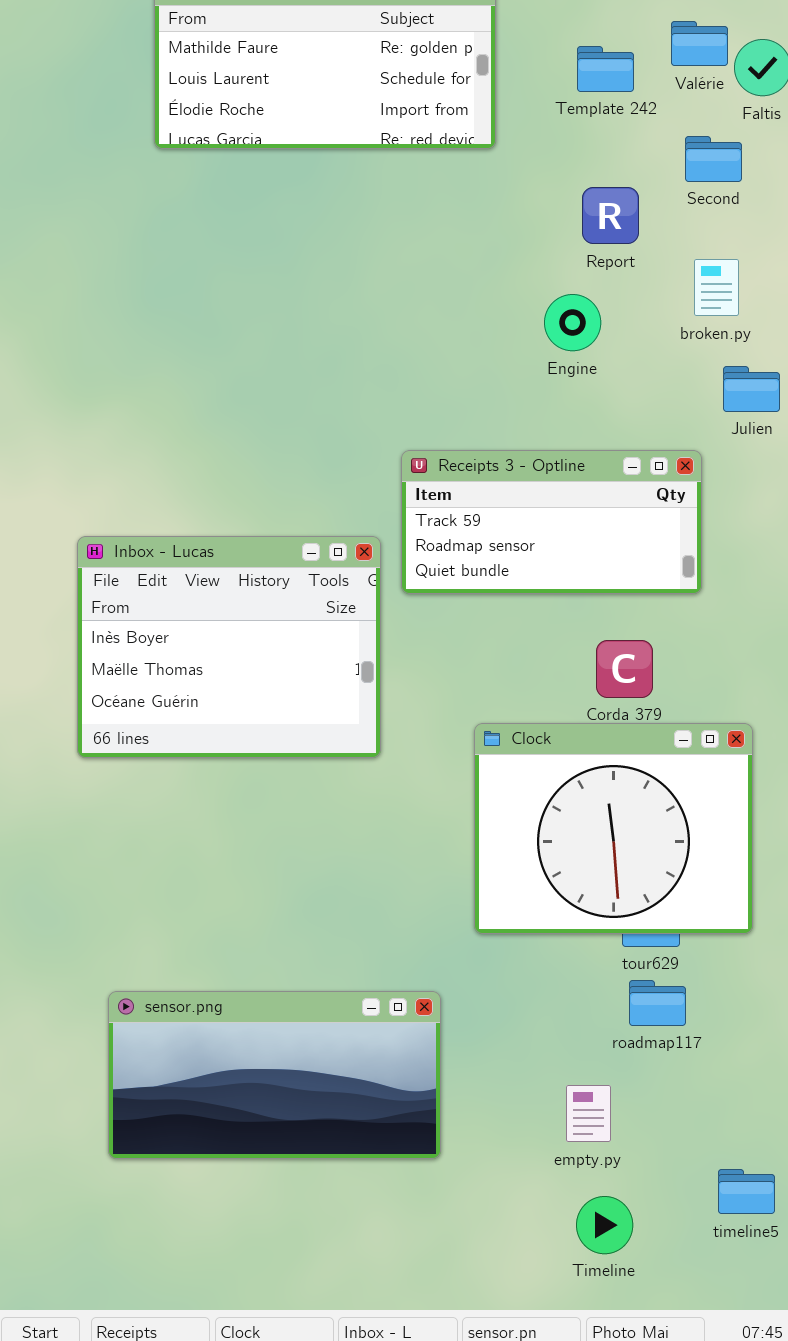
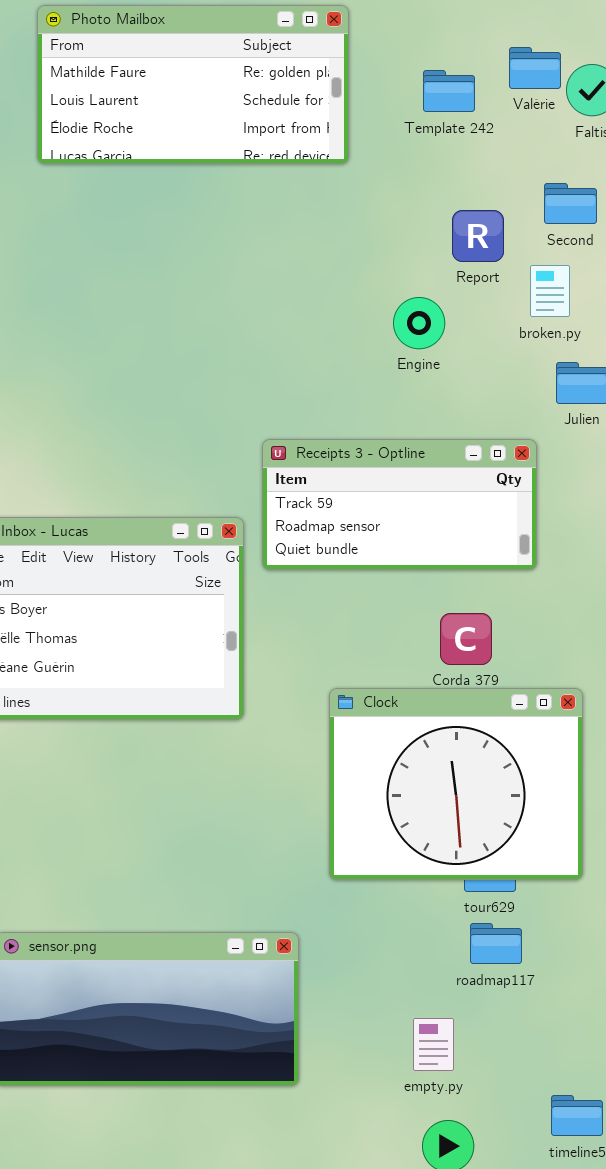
Second: [685,136,742,182] -> [544,183,597,224], moved
Report: [582,187,639,244] -> [452,210,504,262], moved

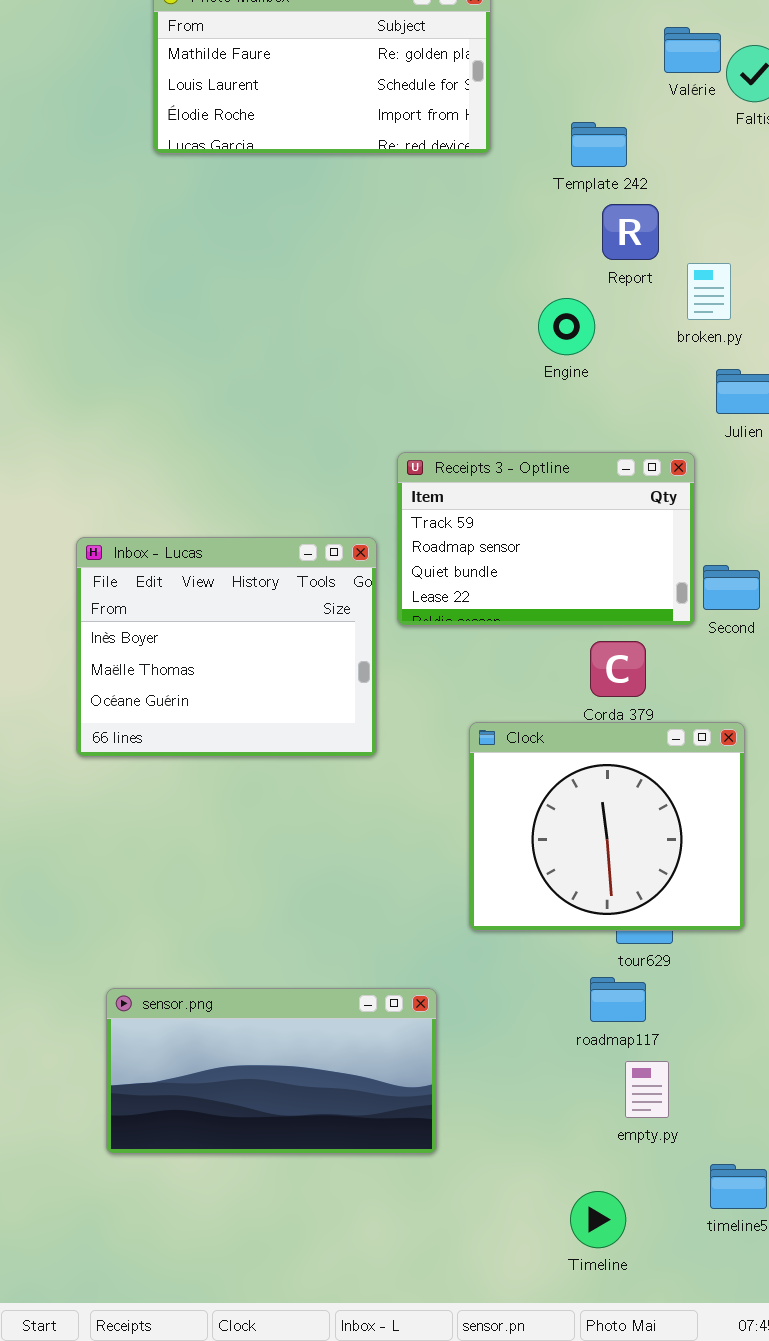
Template 242: [423,70,475,112] -> [571,122,627,167], moved
Second: [544,183,597,224] -> [703,565,760,610], moved
Receipts 3 - Optline: [262,439,537,570] -> [397,452,695,626], resized
roadmap117: [470,923,522,964] -> [590,977,646,1022], moved
empty.py: [413,1018,454,1071] -> [625,1061,669,1118], moved

